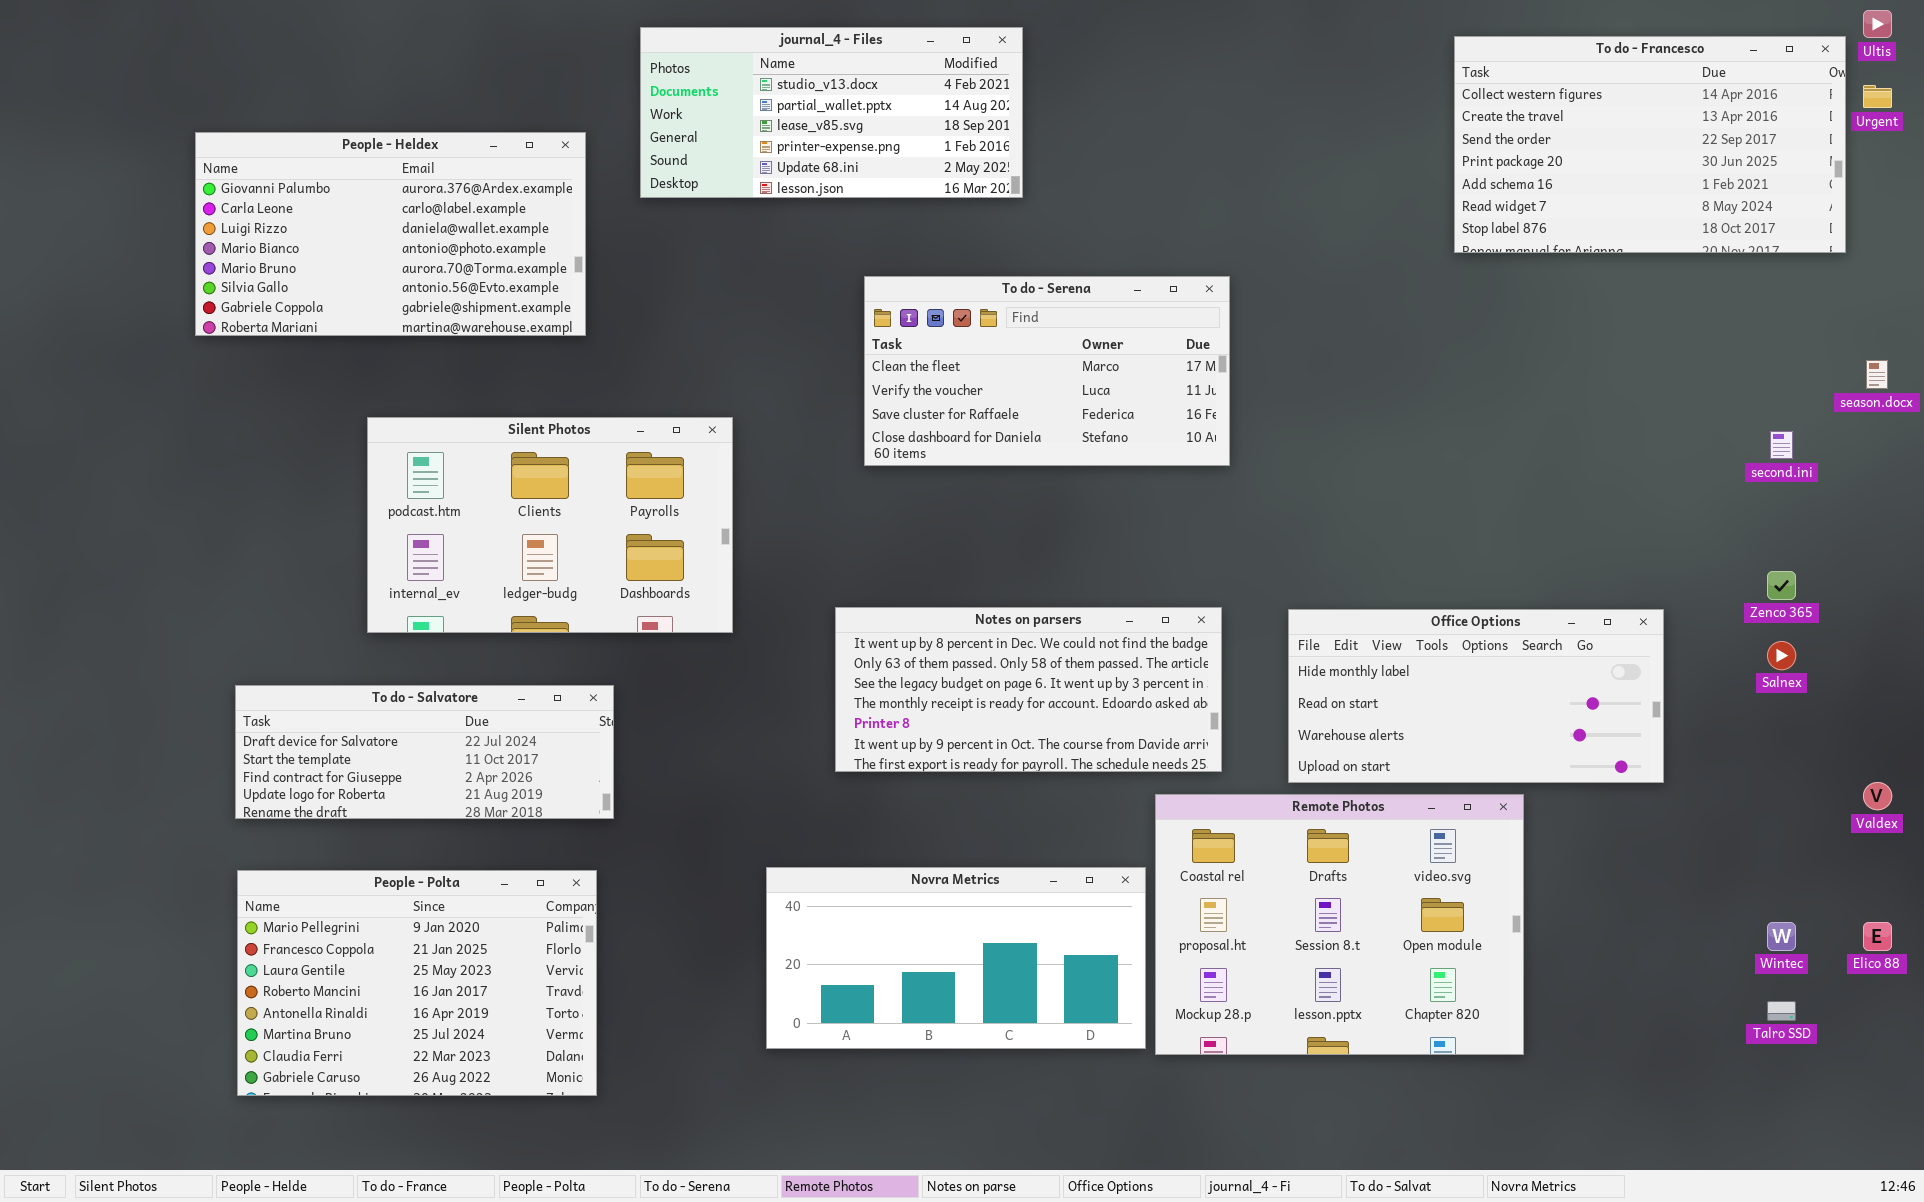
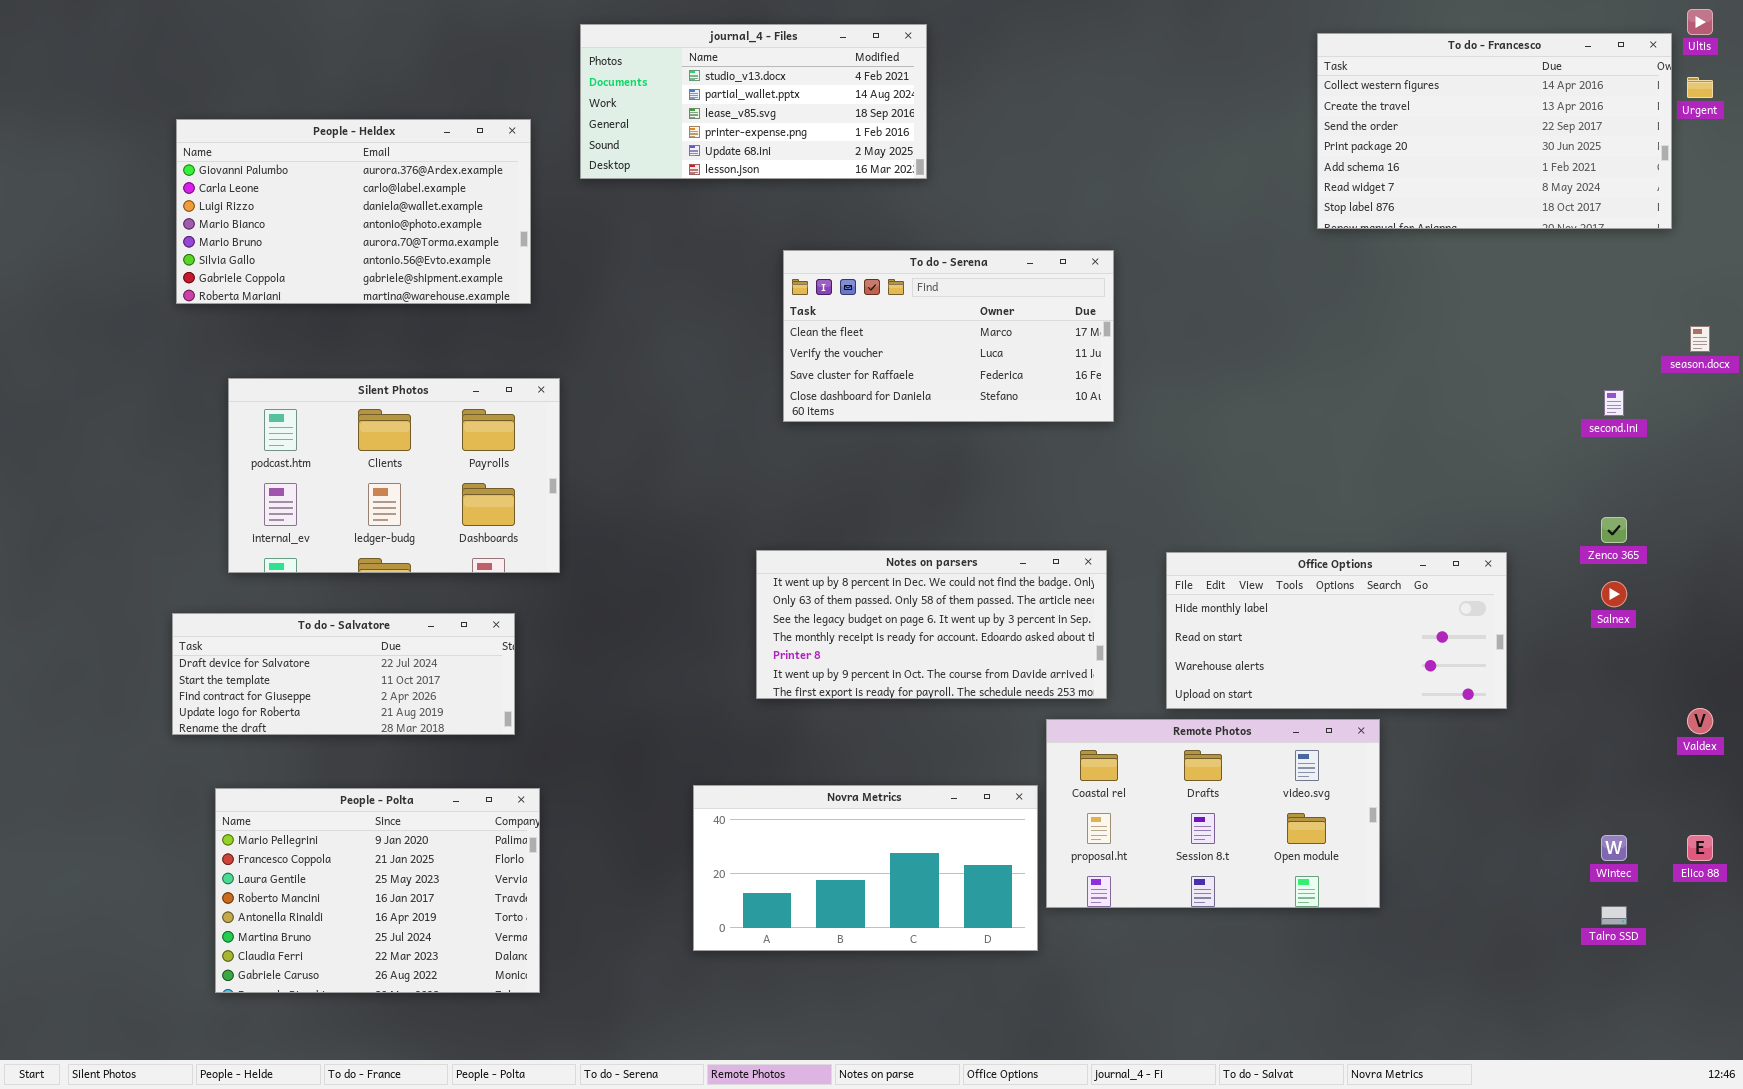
Silent Photos: [367,417,733,633] -> [228,378,560,573], moved
To do - Salvatore: [235,685,614,819] -> [172,613,515,735], moved
Remote Photos: [1155,794,1524,1055] -> [1046,719,1380,908], resized

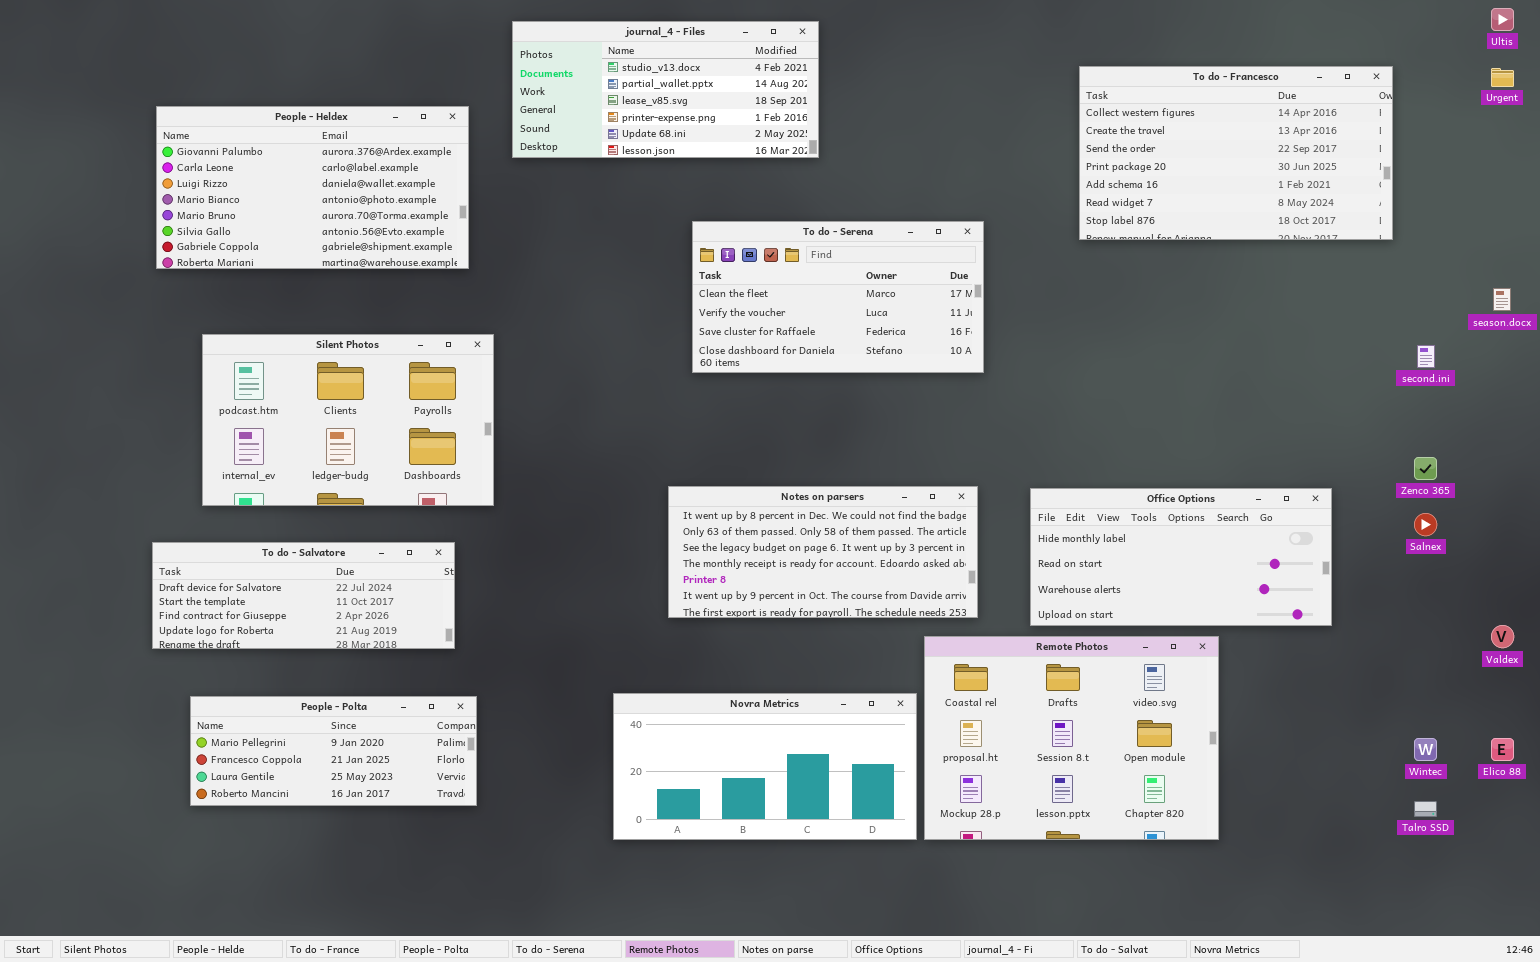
To do - Francesco: [1317,33,1672,229] -> [1079,66,1393,240], moved
Remote Photos: [1046,719,1380,908] -> [924,636,1219,840], resized
People - Polta: [215,788,540,993] -> [190,696,477,806], resized

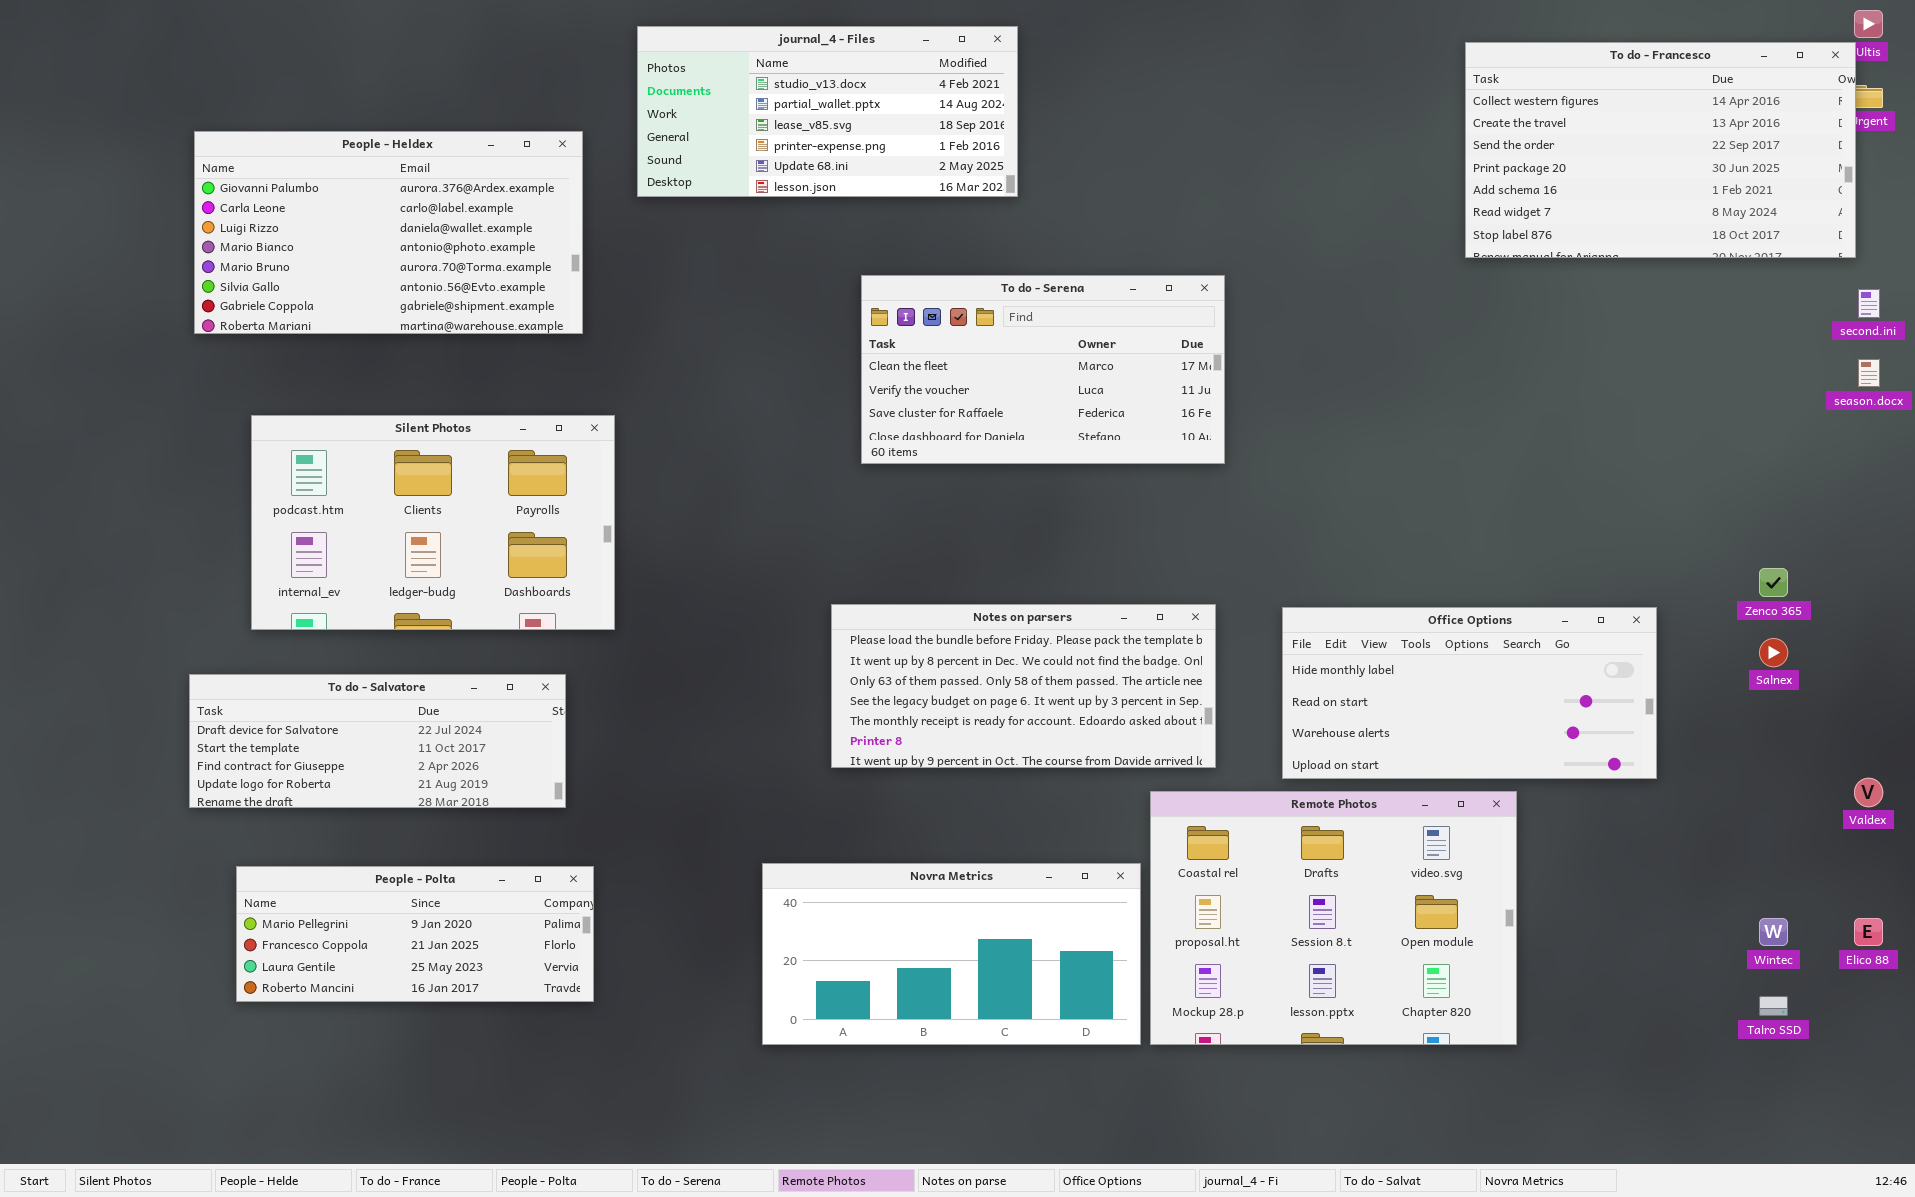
To do - Francesco: [1079,66,1393,240] -> [1465,42,1856,258], moved
second.ini: [1417,345,1435,368] -> [1858,289,1880,318], moved
Notes on parsers: [668,486,978,618] -> [831,604,1216,768], scrolled up 1 row

